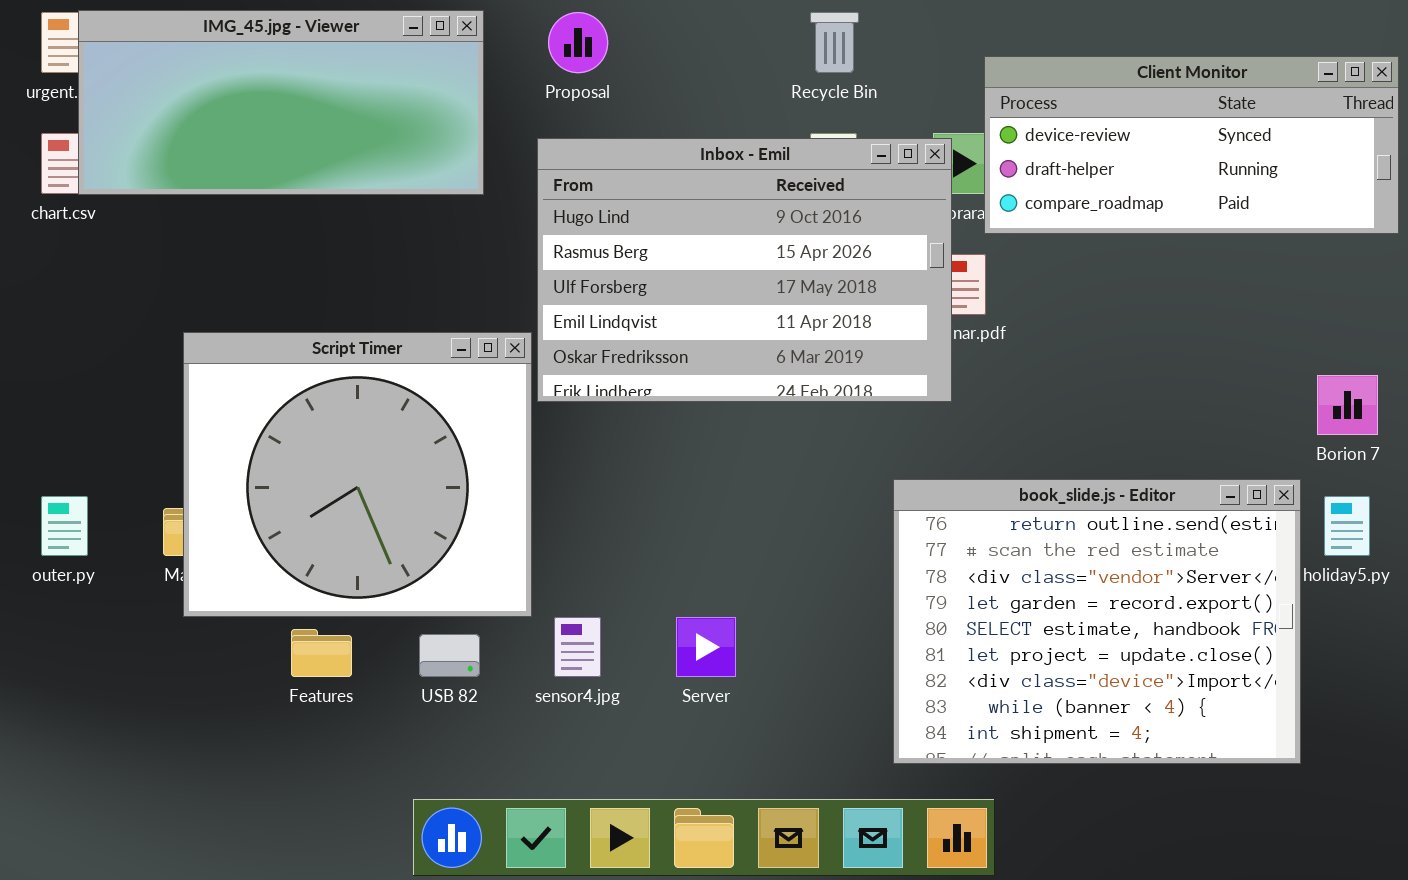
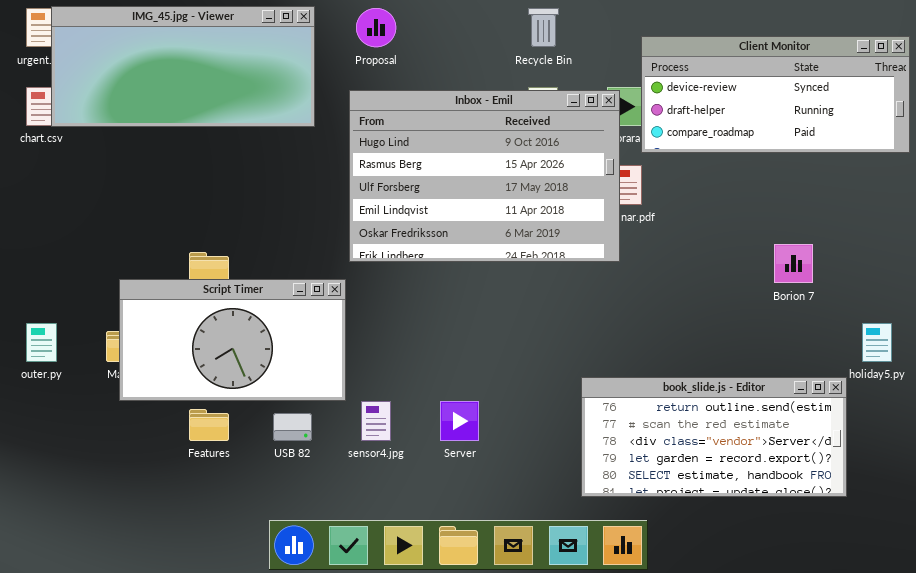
Script Timer: [183,332,532,617] -> [119,279,346,401], resized
Borion 7: [1317,375,1378,435] -> [774,244,813,283], moved
book_slide.js - Editor: [893,479,1301,764] -> [581,377,847,497], resized

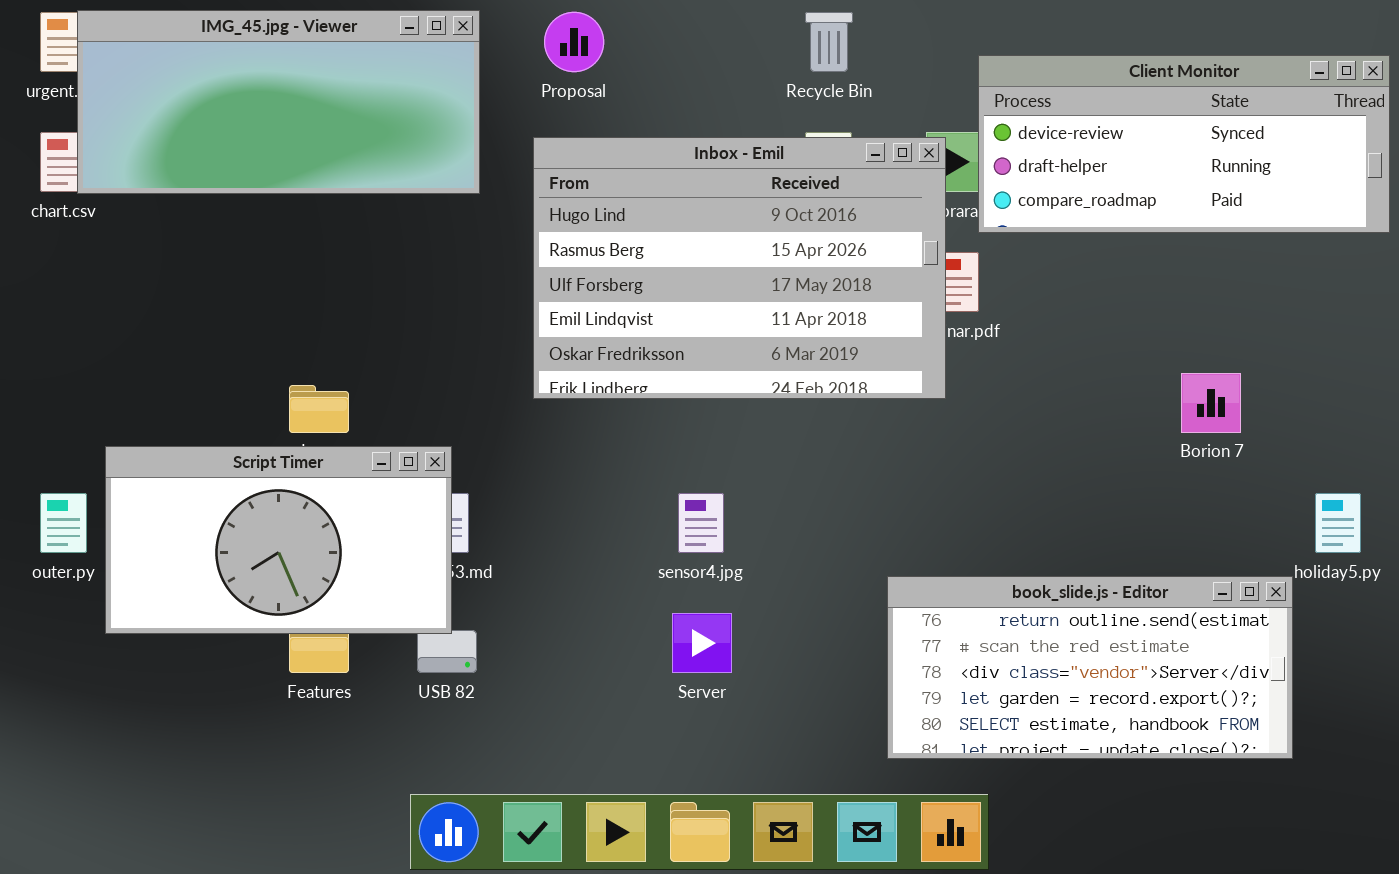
Script Timer: [119,279,346,401] -> [105,446,452,634], moved
sensor4.jpg: [361,401,391,441] -> [678,493,724,553], moved

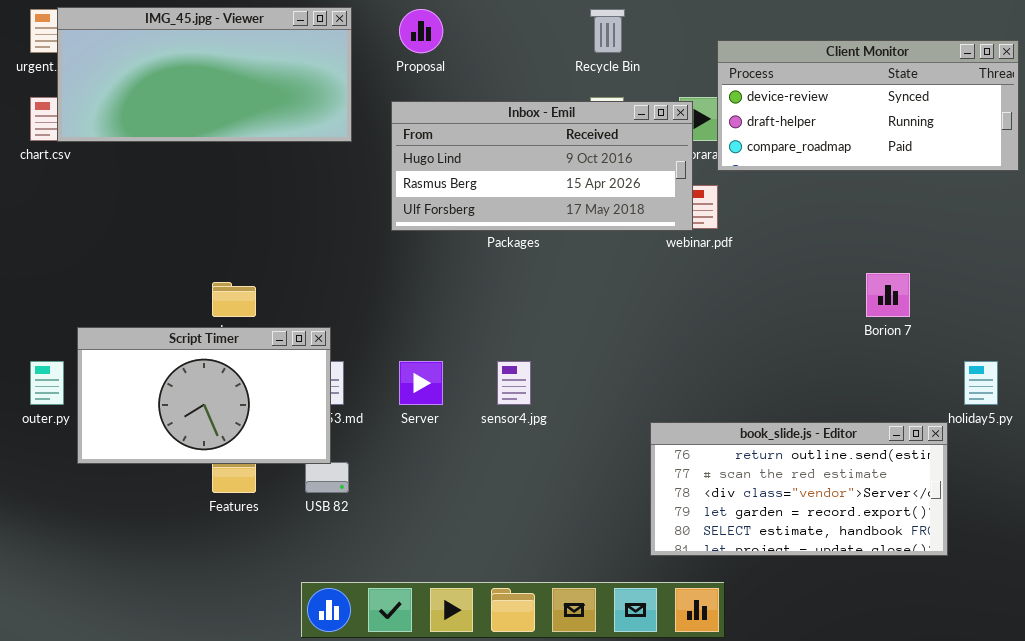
Inbox - Emil: [533,137,946,399] -> [391,101,693,231], resized
Server: [672,613,732,673] -> [399,361,443,405], moved

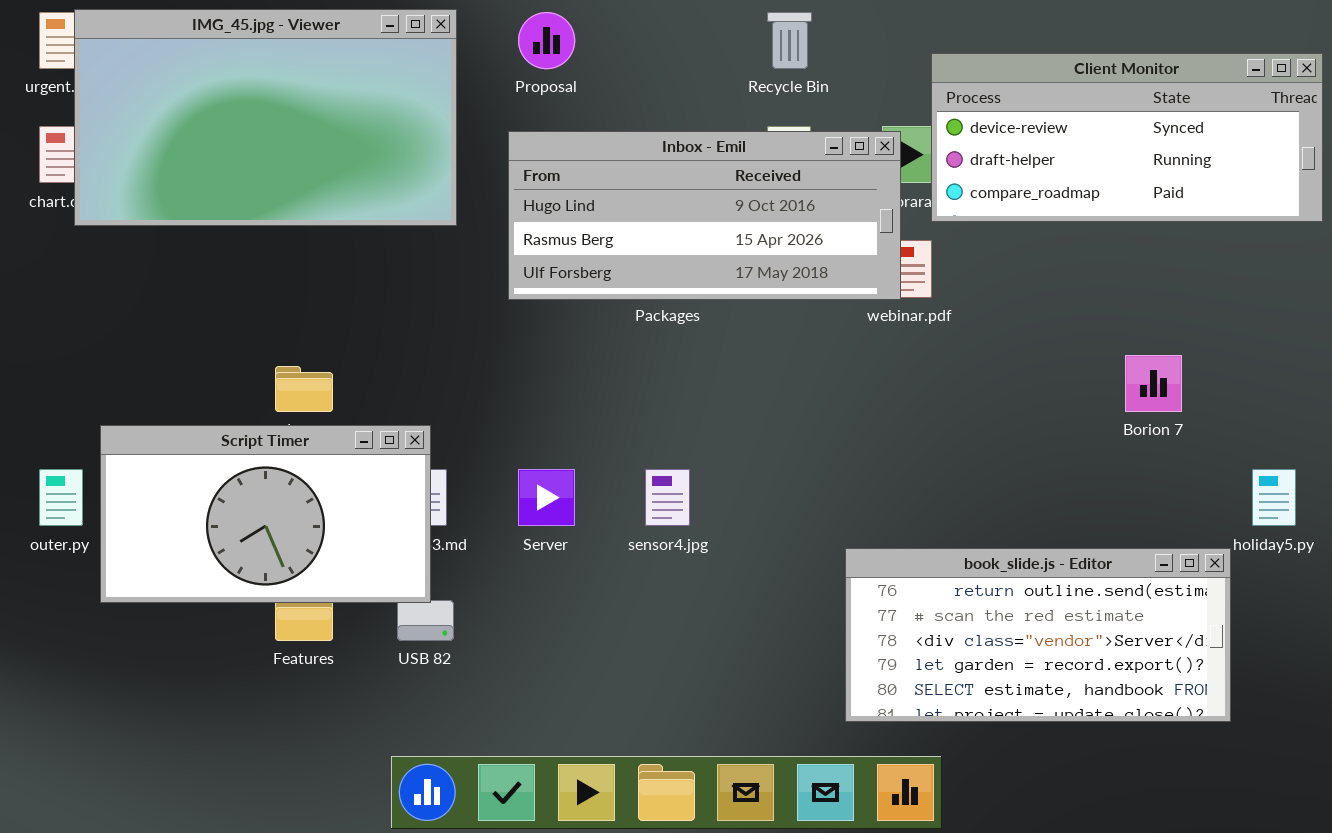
IMG_45.jpg - Viewer: [57,7,352,142] -> [74,9,457,226], resized

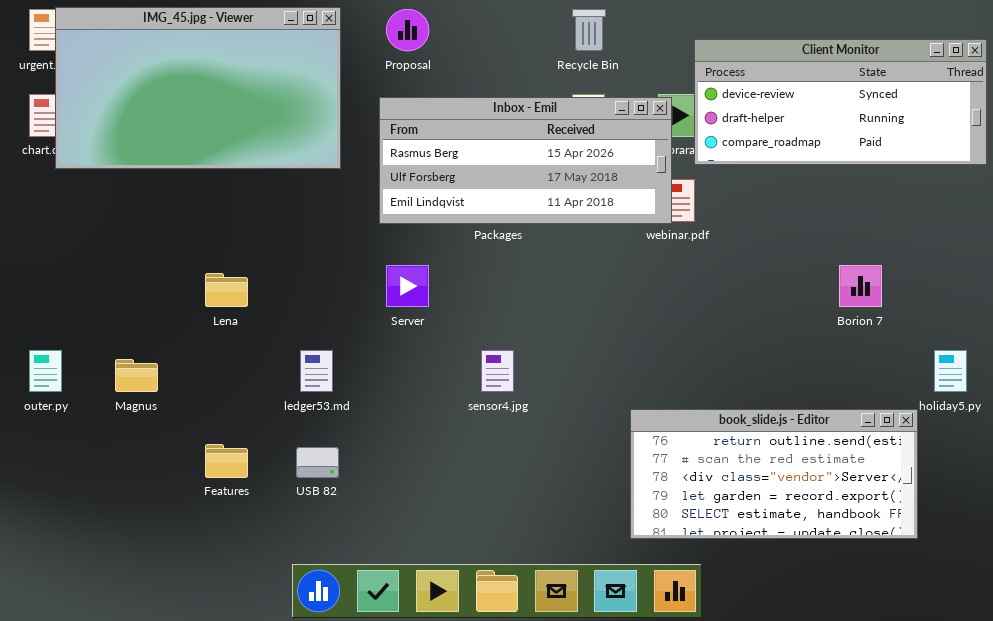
Inbox - Emil: [508,131,901,300] -> [379,97,672,224], scrolled down 1 row
Script Timer: [100,425,431,603] -> none, closed
Server: [518,469,575,526] -> [386,265,429,307], moved

